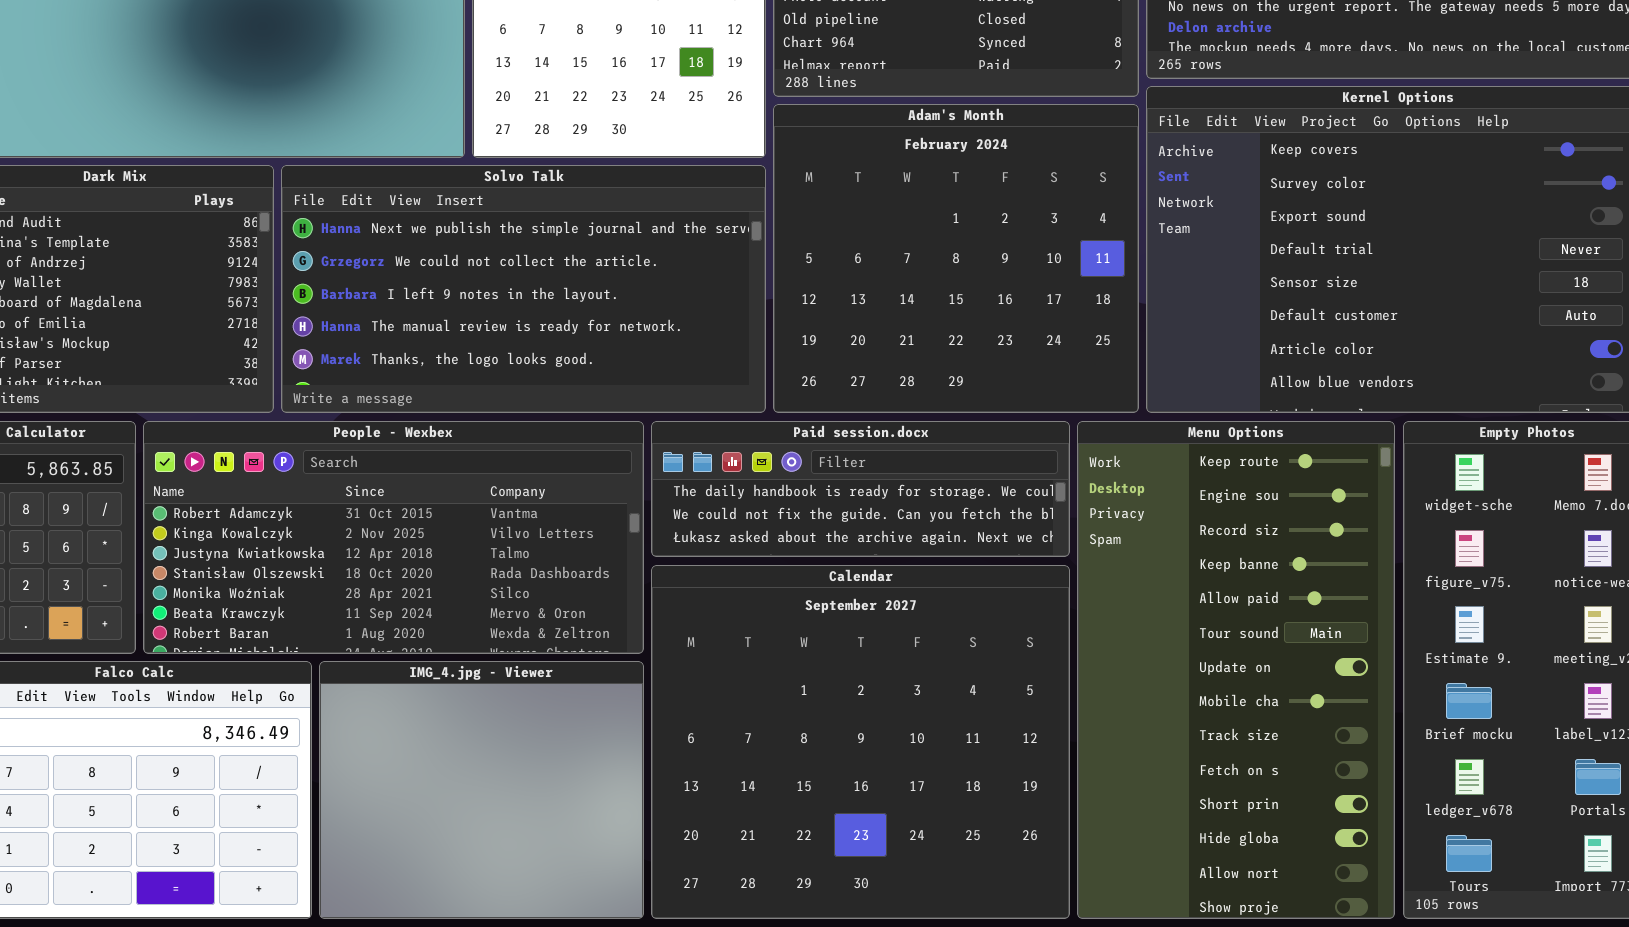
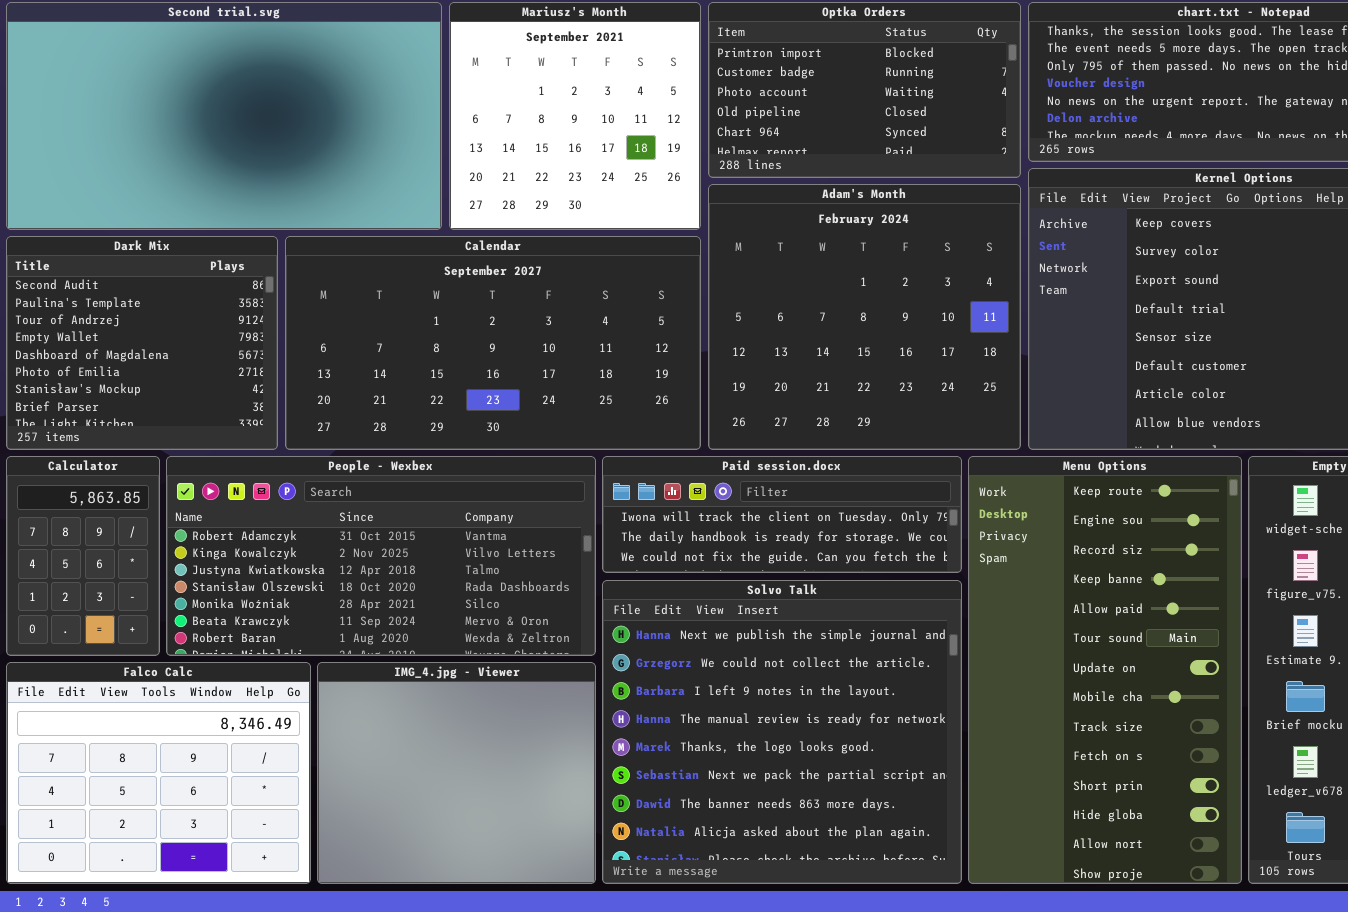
Solvo Talk: [281,165,766,413] -> [602,580,962,884], moved, resized
Paid session.docx: [651,421,1070,557] -> [602,456,962,573], scrolled up 1 row
Calendar: [651,565,1070,919] -> [285,236,701,450], moved, resized

